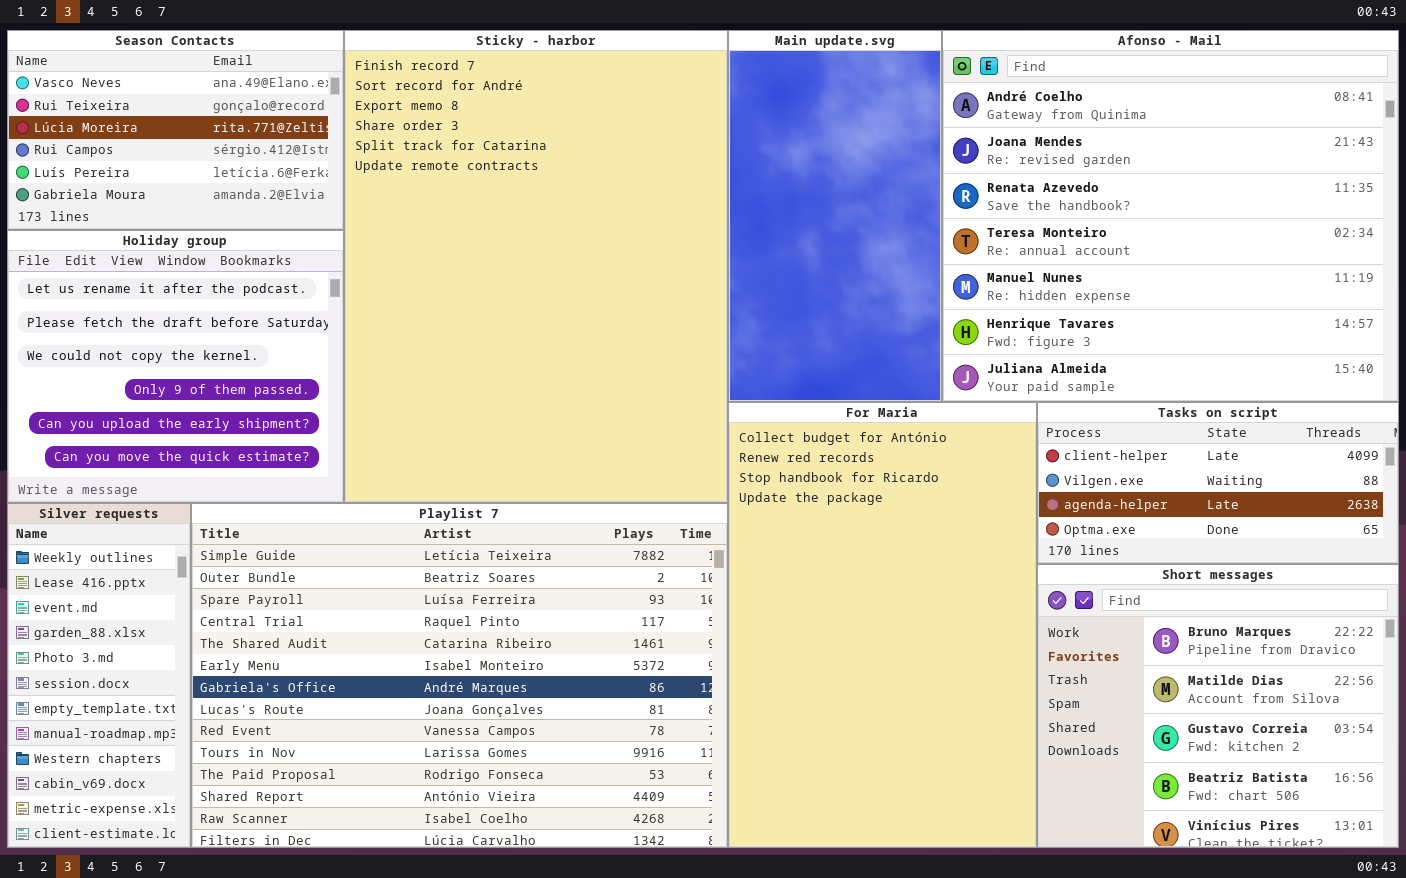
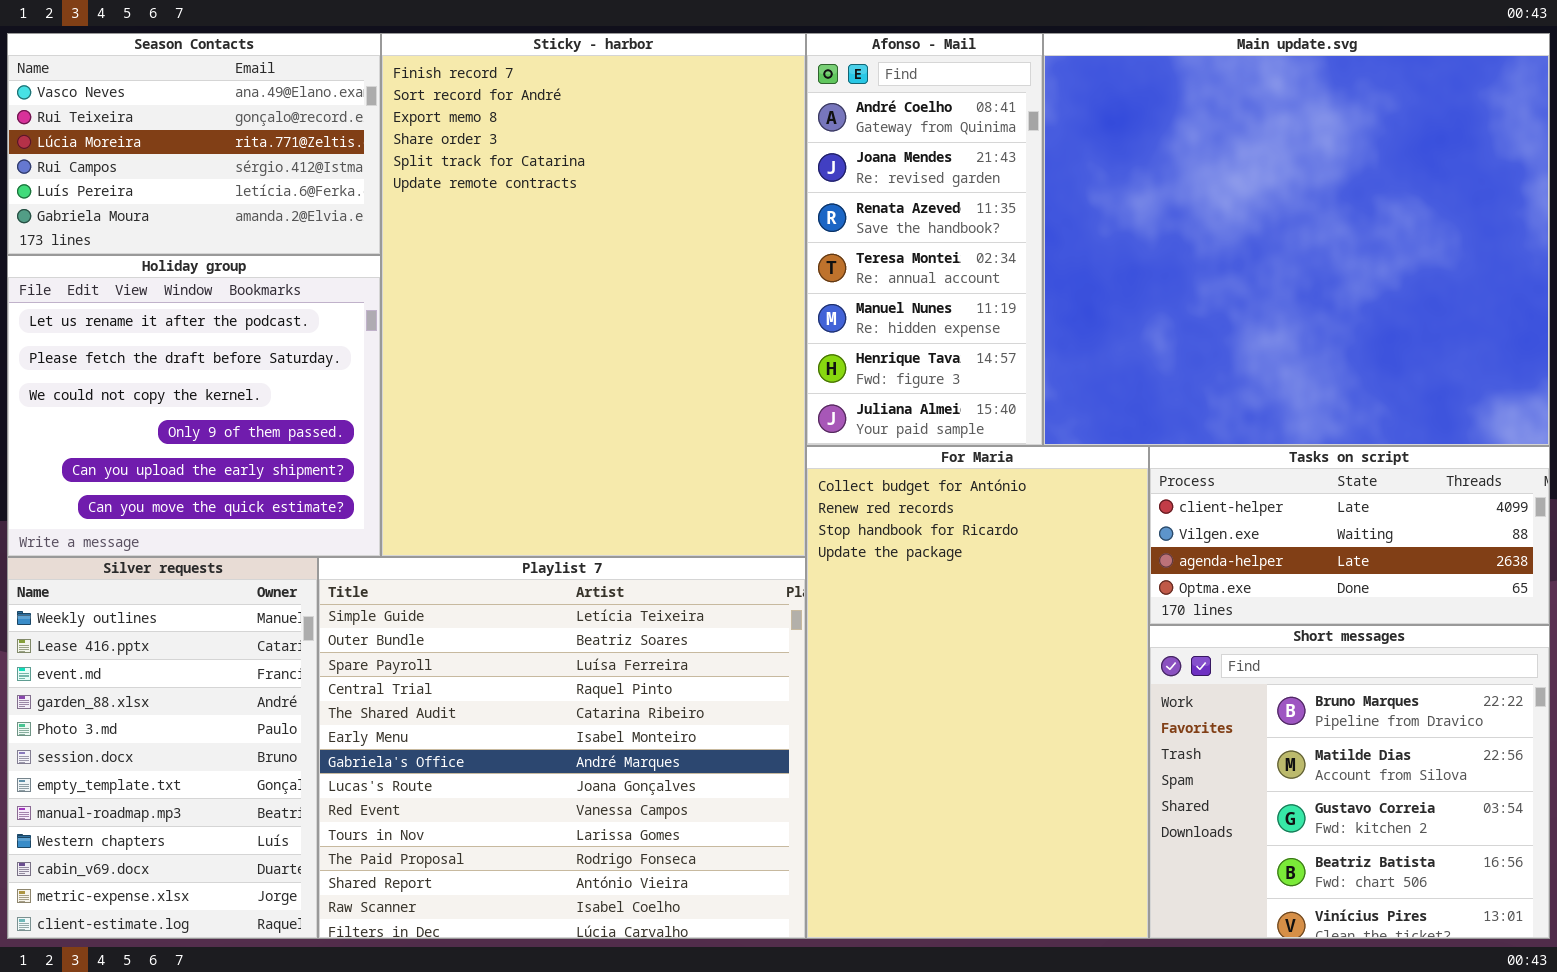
Main update.svg: [728,30,942,402] -> [1043,33,1550,446], moved, resized
Afonso - Mail: [942,30,1399,402] -> [806,33,1043,446], moved, resized
Silver requests: [7,503,191,848] -> [7,557,318,939], resized
Playlist 7: [191,503,728,848] -> [318,557,806,939], resized

